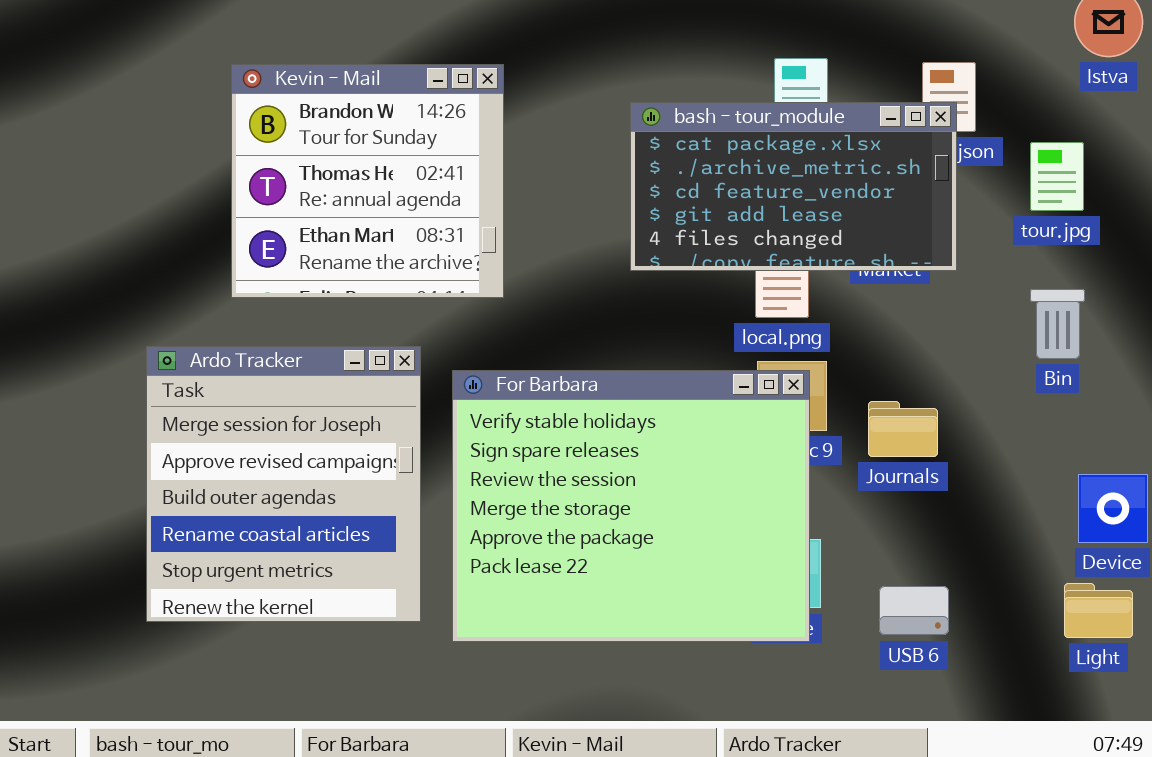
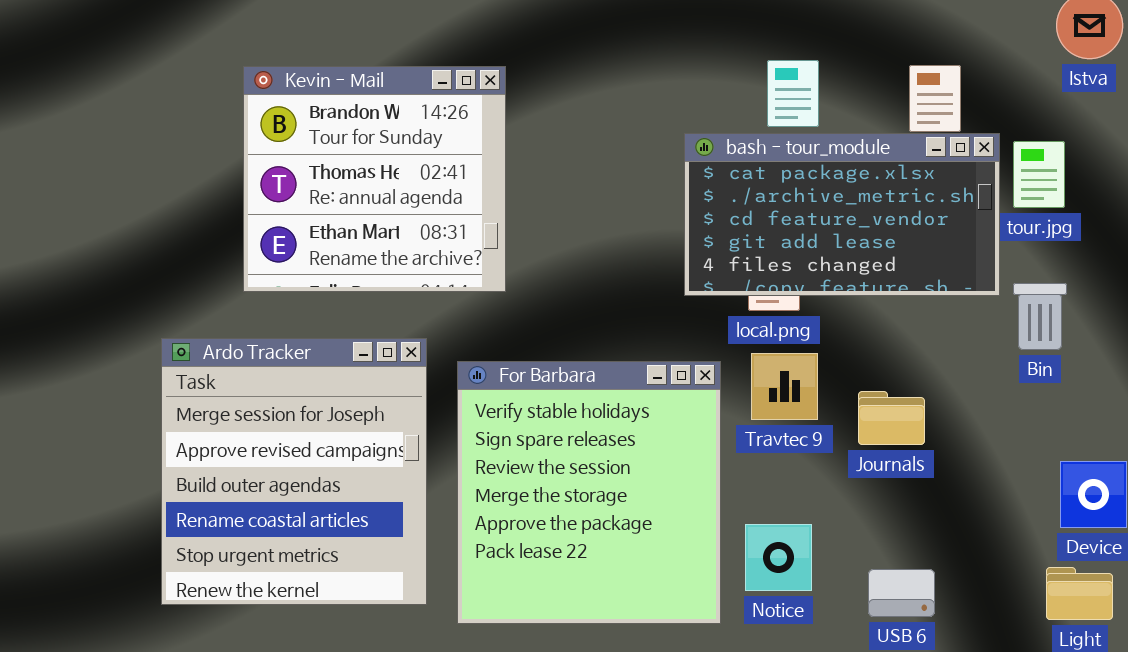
bash - tour_module: [630,102,957,271] -> [684,133,1000,296], moved
For Barbara: [452,370,810,642] -> [457,361,721,624], resized

